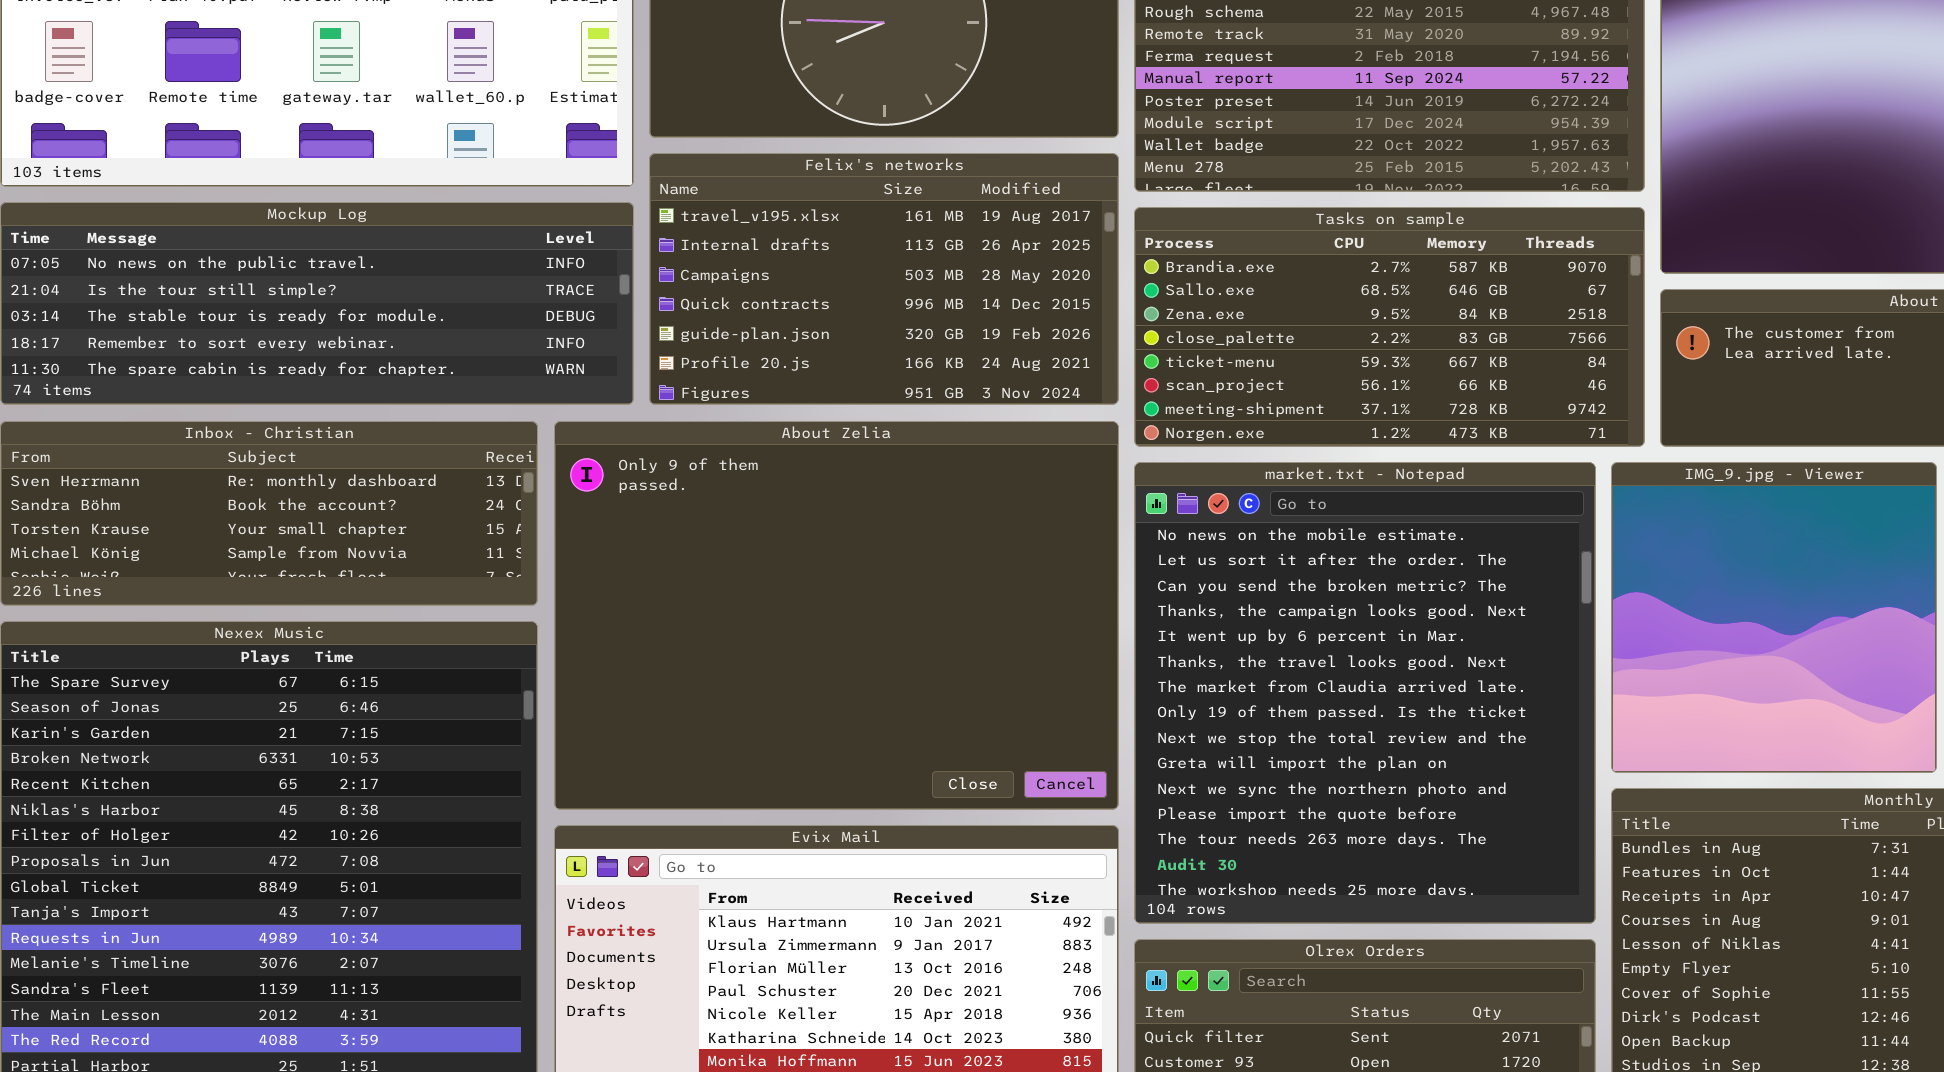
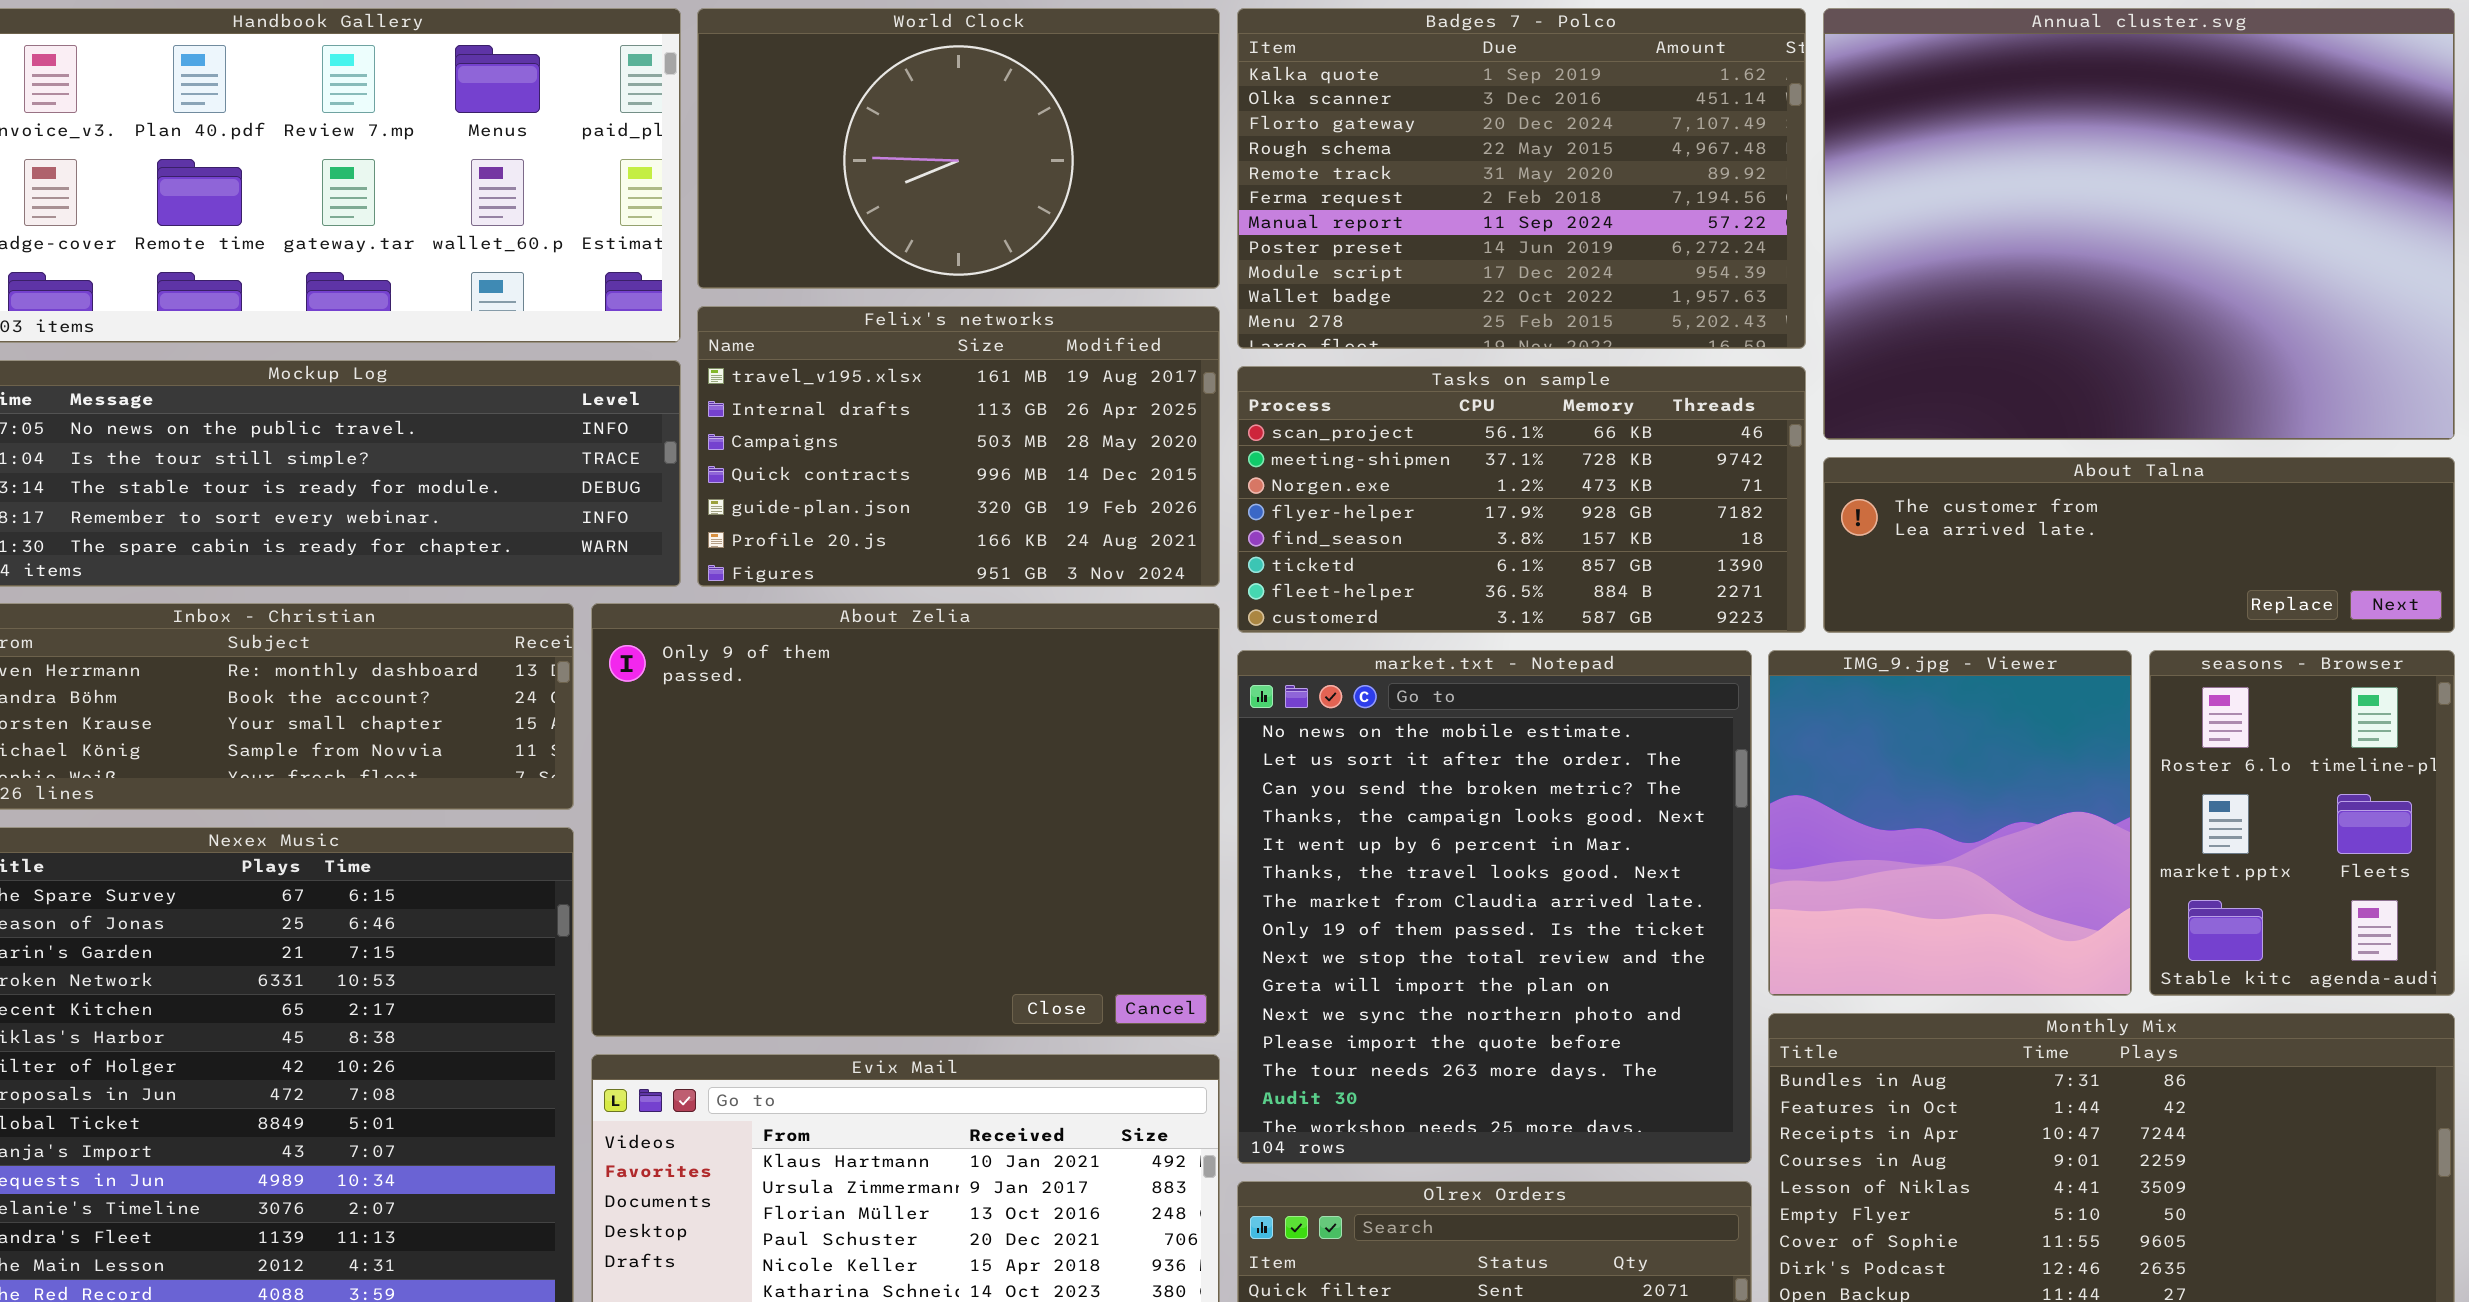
Tasks on sample: [1134,207,1645,447] -> [1237,366,1806,633], scrolled down 5 rows

